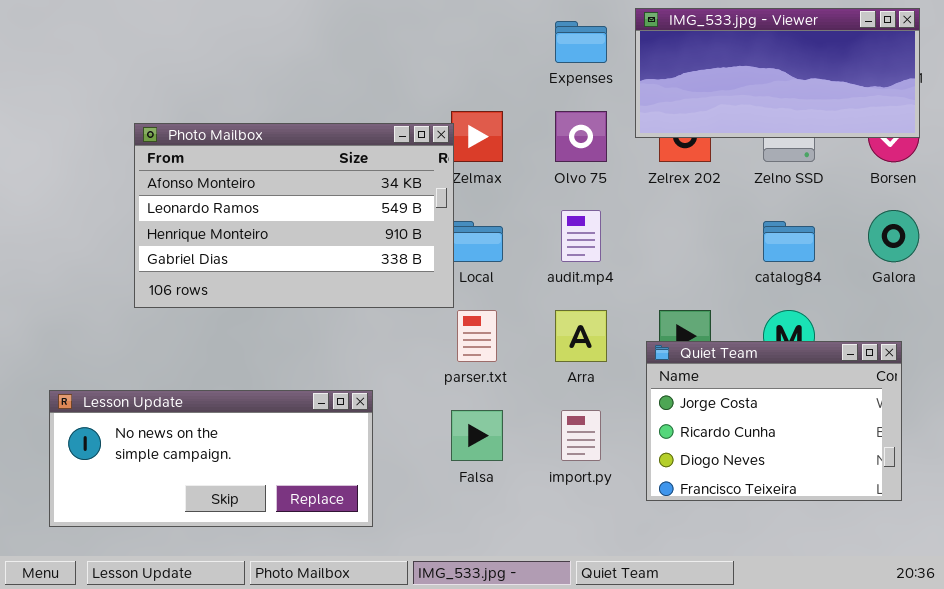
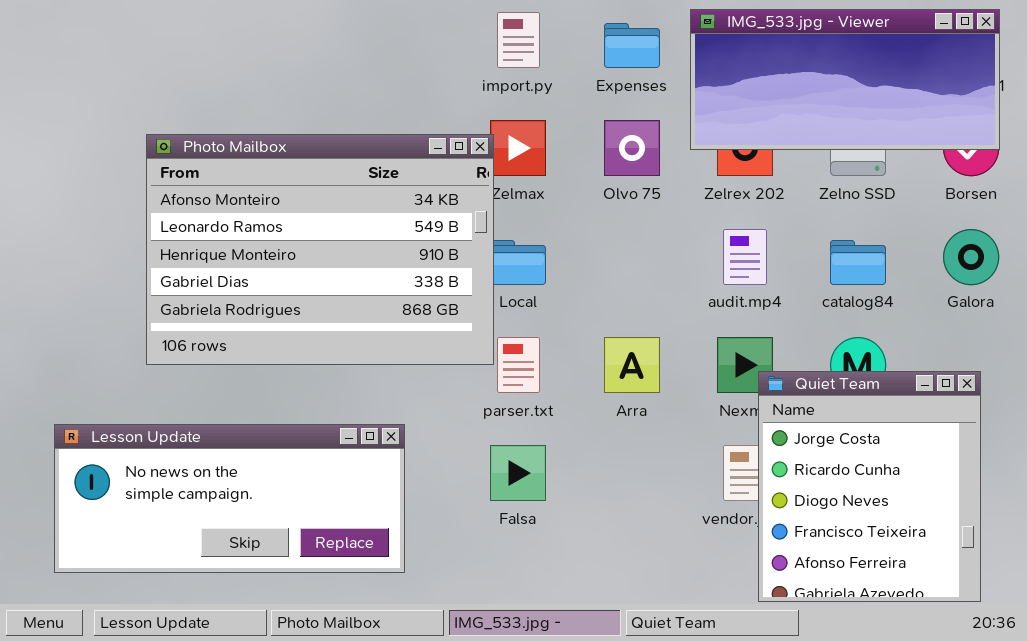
Photo Mailbox: [134,123,454,308] -> [146,134,494,365], resized
audit.mp4: [561,210,601,262] -> [723,229,767,285], moved
Quiet Team: [646,341,902,501] -> [758,371,981,602], resized
import.py: [561,410,601,461] -> [497,12,540,68], moved

